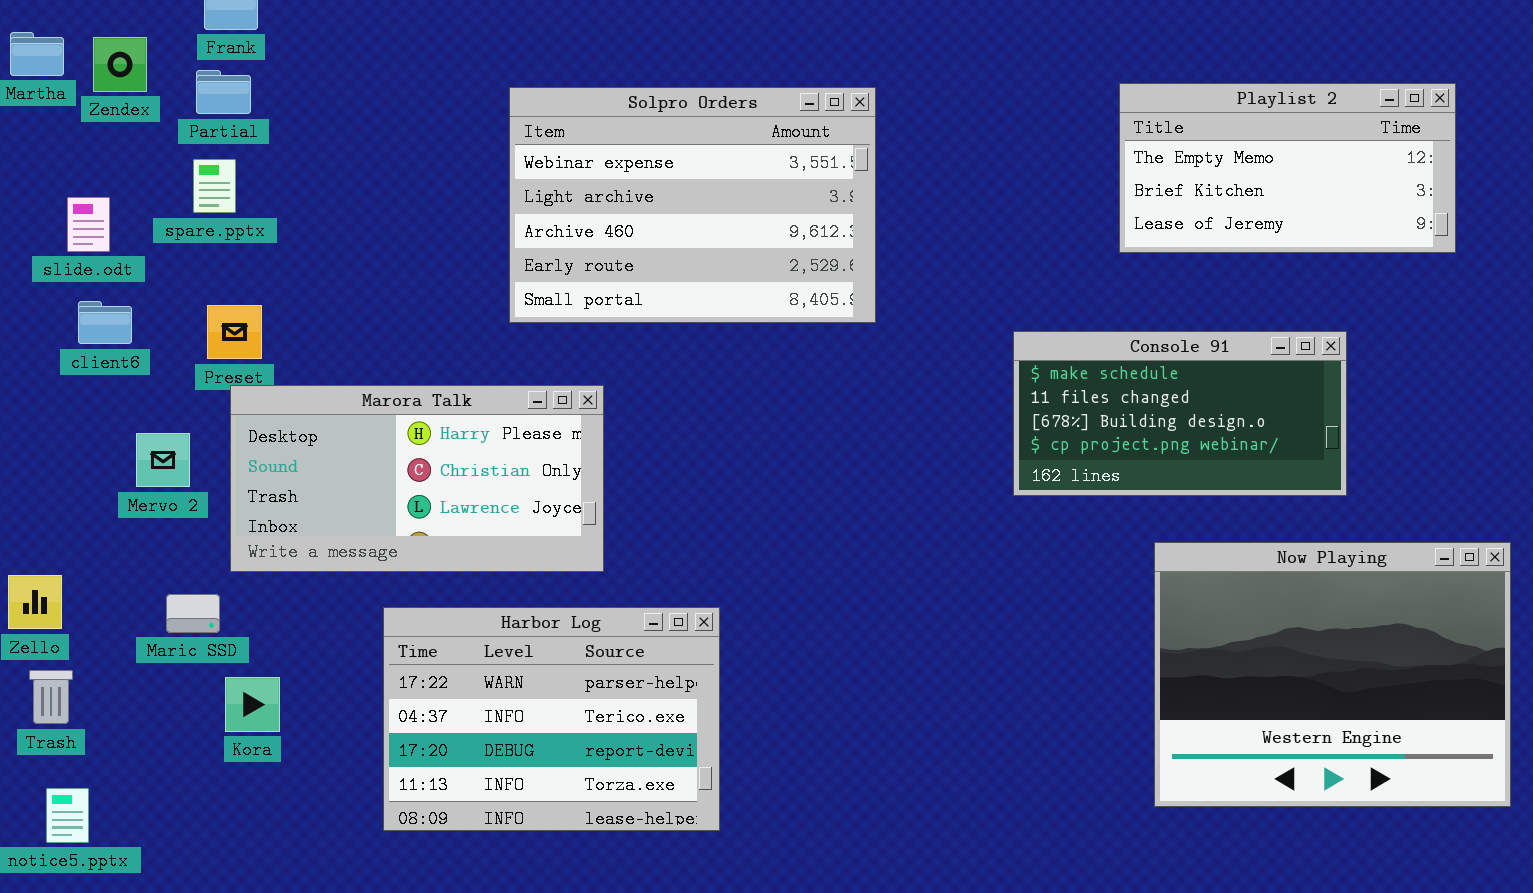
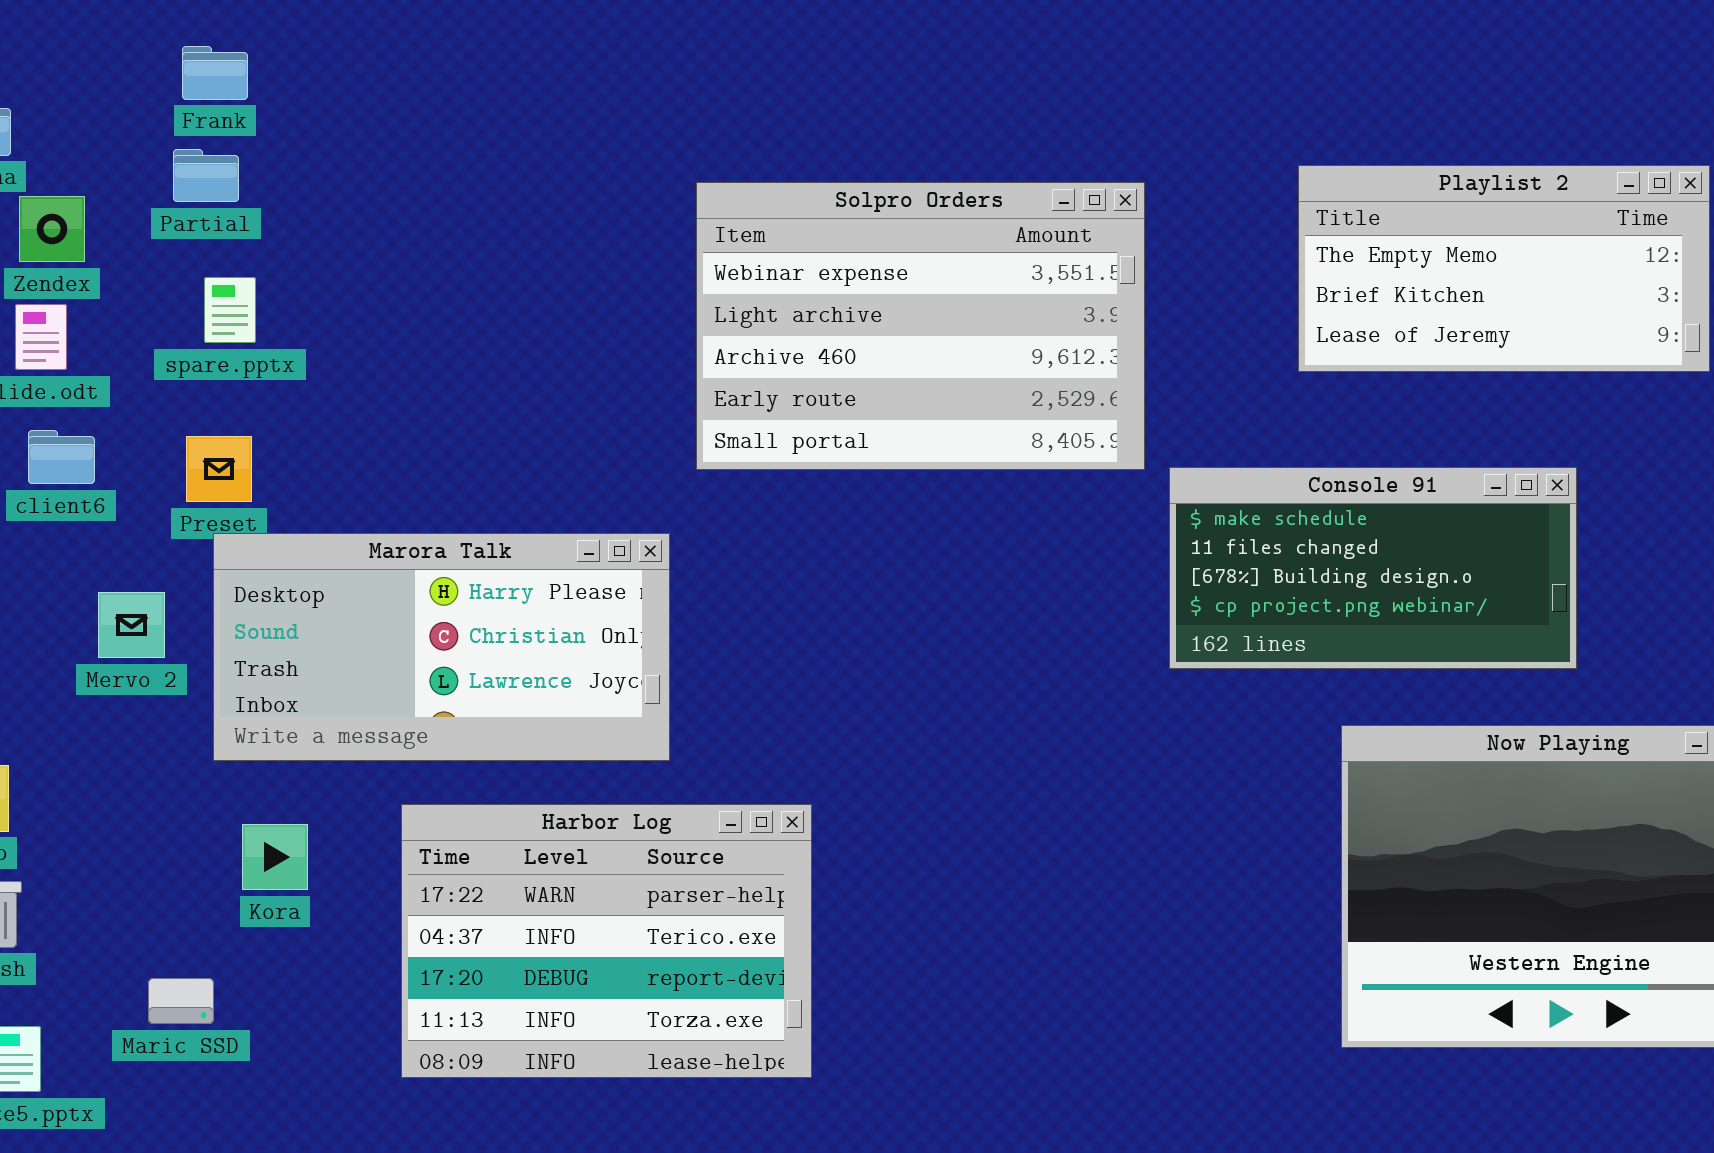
Zendex: [93,37,147,92] -> [19,196,85,262], moved
Solpro Orders: [509,87,876,323] -> [696,182,1145,470], moved
spare.pptx: [193,159,236,213] -> [204,277,256,343], moved
Maric SSD: [166,594,220,633] -> [148,978,214,1024], moved
Kora: [225,677,280,732] -> [242,824,308,890], moved

